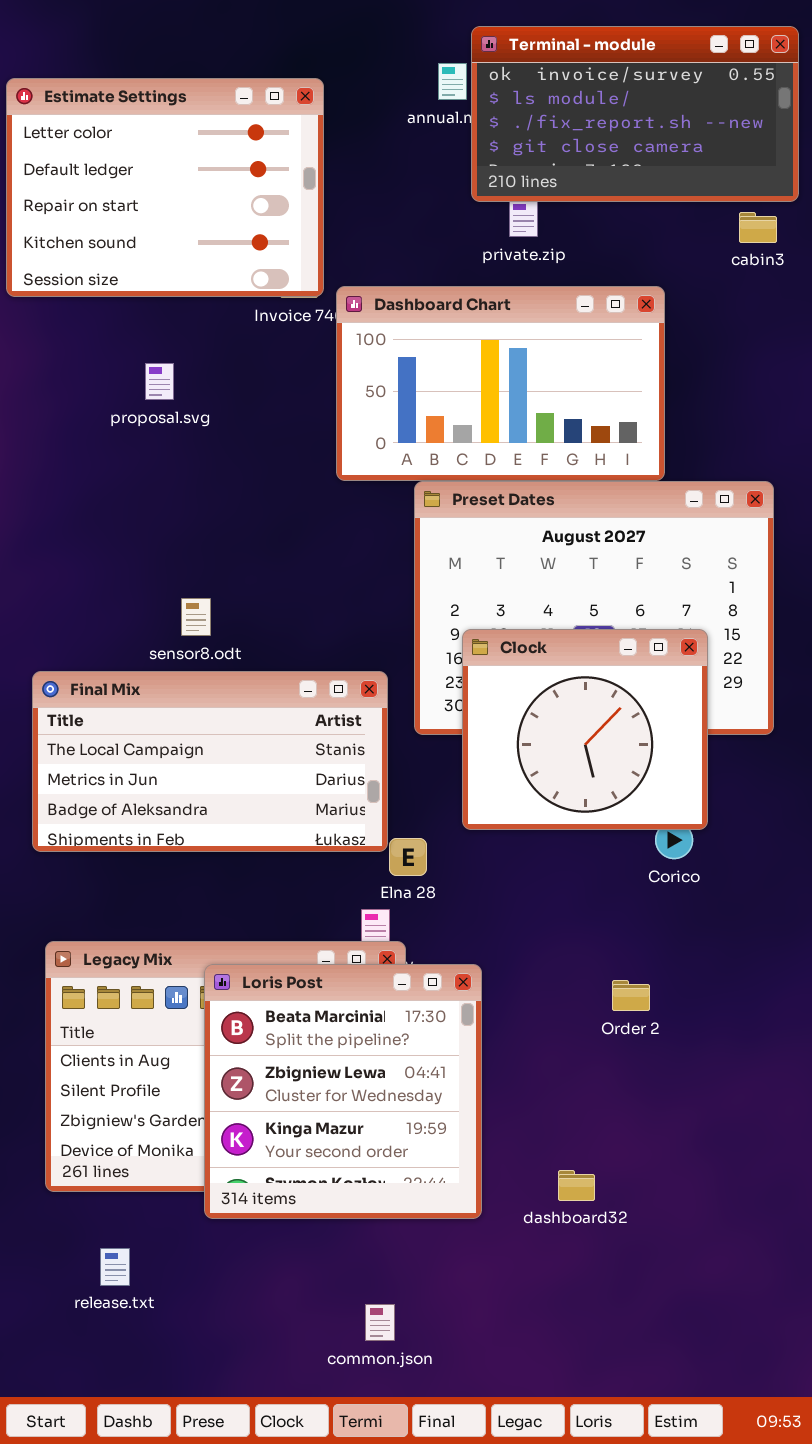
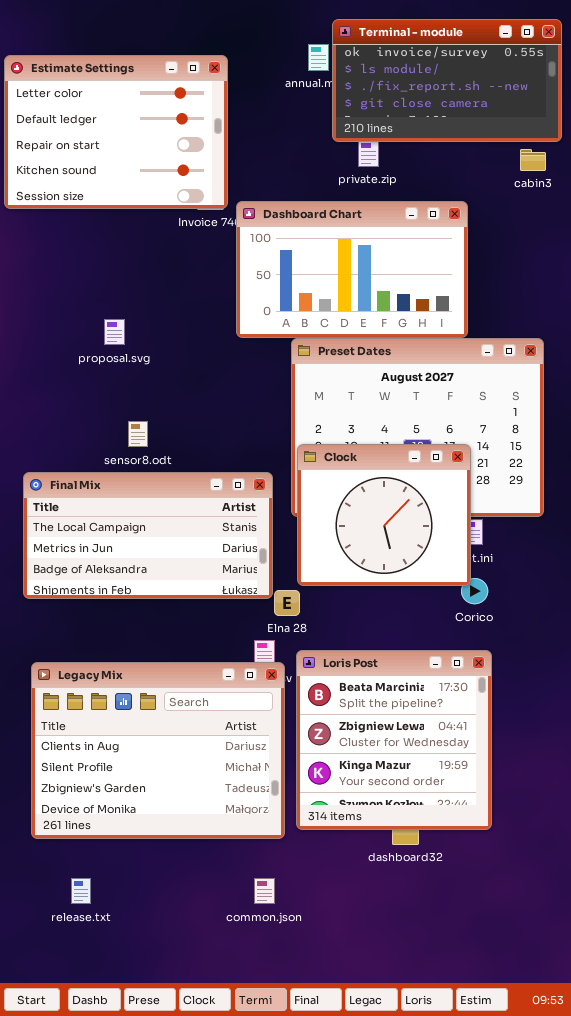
proposal.svg: [145,363,174,400] -> [104,319,125,345], moved
Clock: [462,629,708,830] -> [297,444,471,586], moved
Loris Post: [204,964,482,1219] -> [296,650,492,830], moved
common.json: [365,1304,395,1341] -> [254,878,275,904], moved

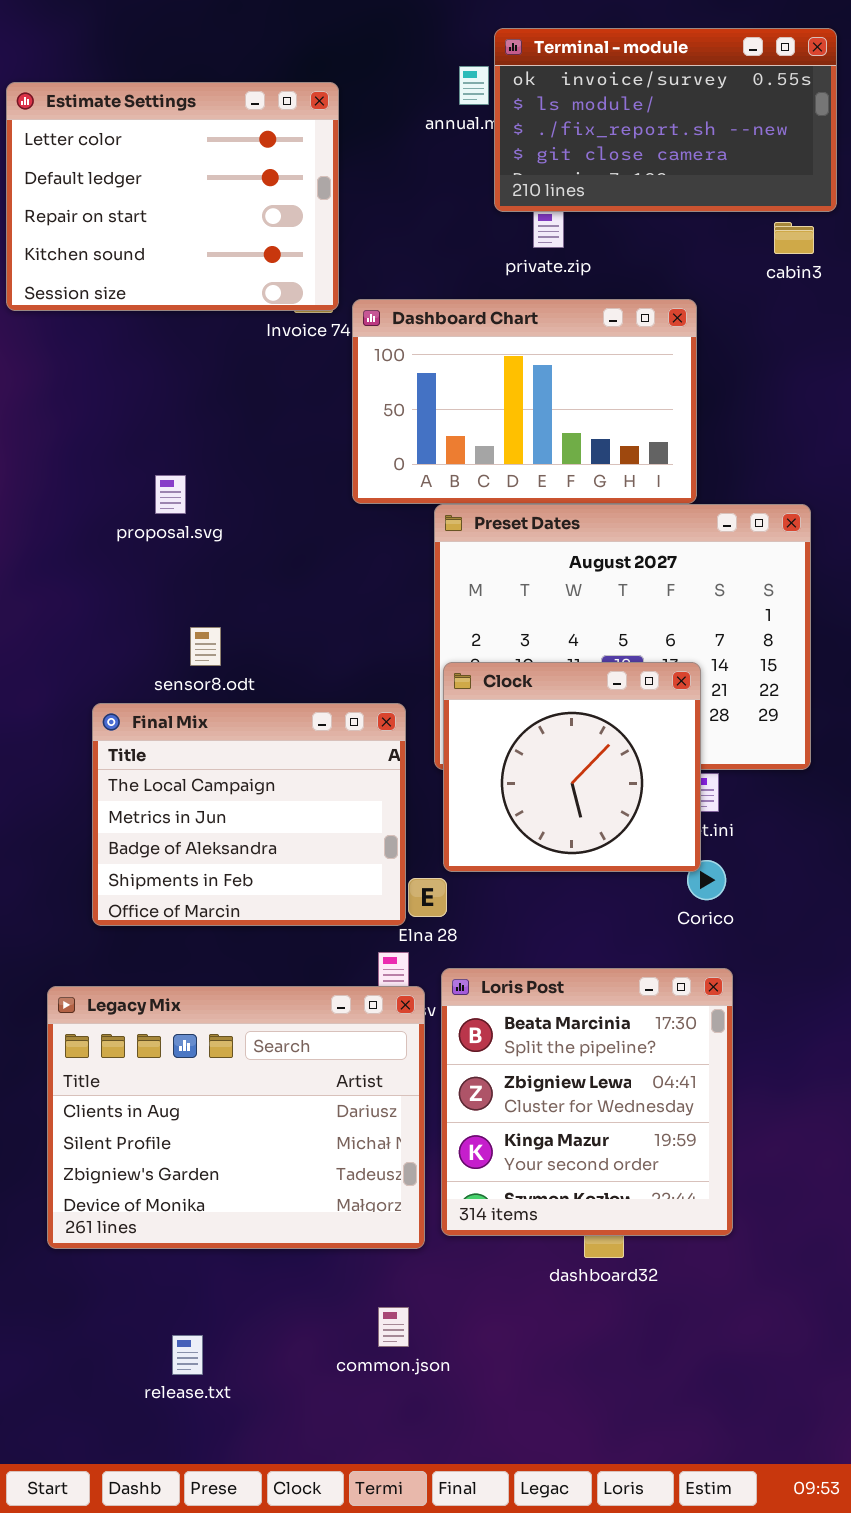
Final Mix: [23,472,273,599] -> [92,703,406,926], resized
release.txt: [71,878,91,904] -> [172,1335,203,1375], moved

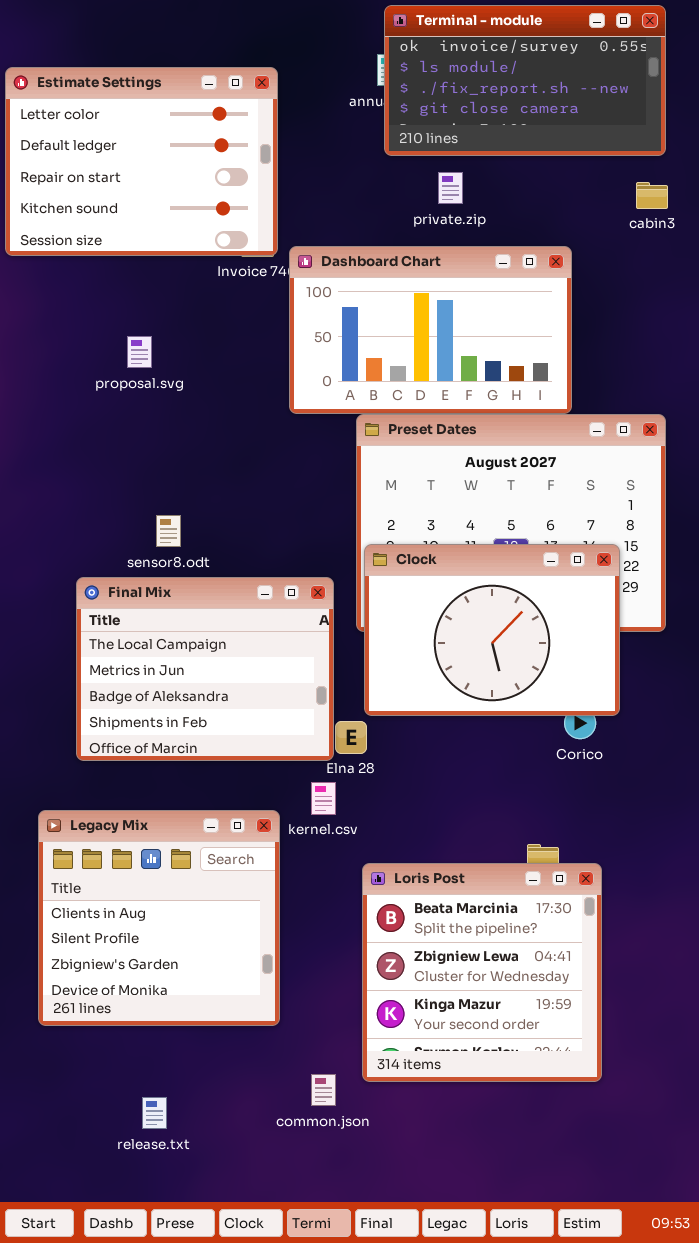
Terminal - module: [494,28,837,212] -> [384,5,666,156], moved
proposal.svg: [155,475,186,514] -> [127,336,152,368], moved
Clock: [443,662,701,872] -> [364,544,620,716], resized
Loris Post: [441,968,733,1236] -> [362,863,602,1082], moved
Legacy Mix: [47,986,425,1249] -> [38,810,280,1026], resized

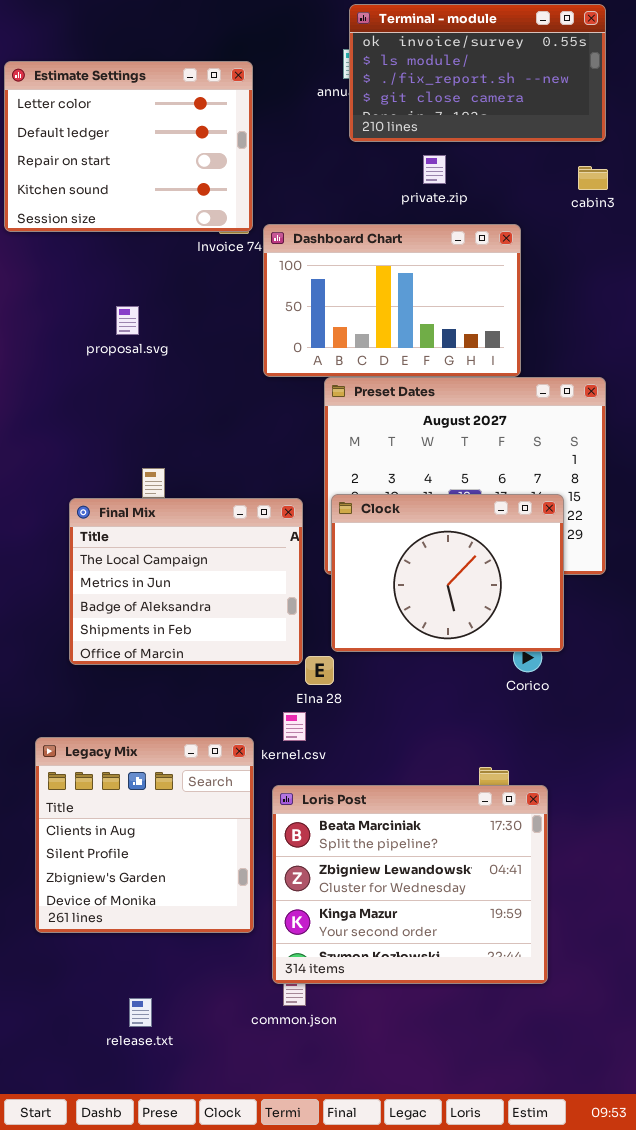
private.zip: [438,172,463,204] -> [423,155,446,184], moved
Final Mix: [76,577,334,761] -> [69,498,303,665], moved
Loris Post: [362,863,602,1082] -> [272,785,548,984], resized

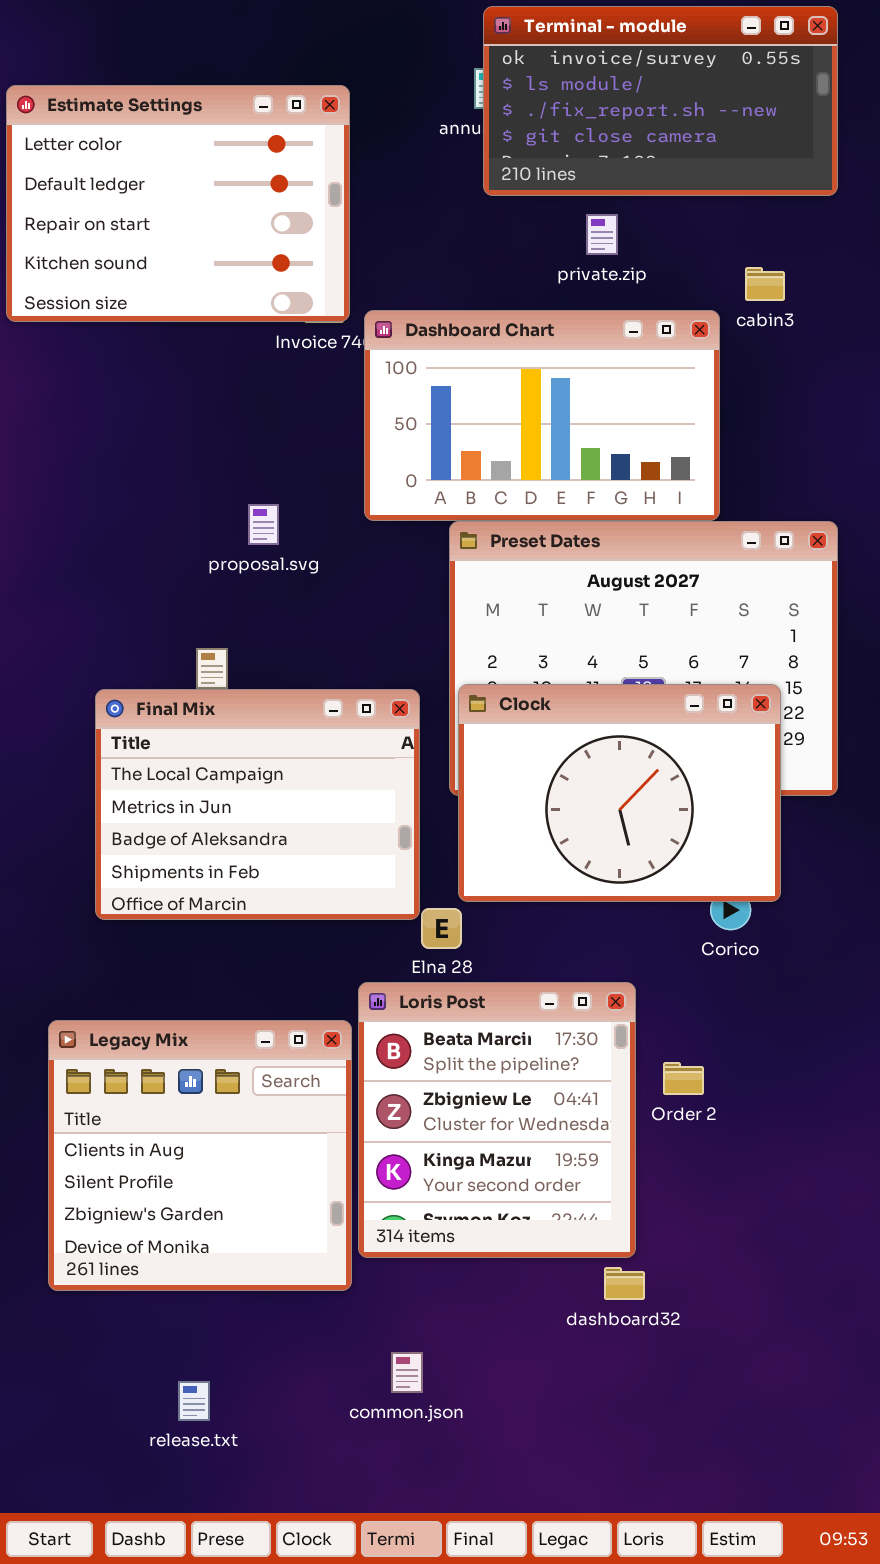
cabin3: [578,166,608,190] -> [745,267,785,301], moved
proposal.svg: [116,306,139,335] -> [248,504,279,545], moved
Loris Post: [272,785,548,984] -> [358,982,636,1258], moved, resized

